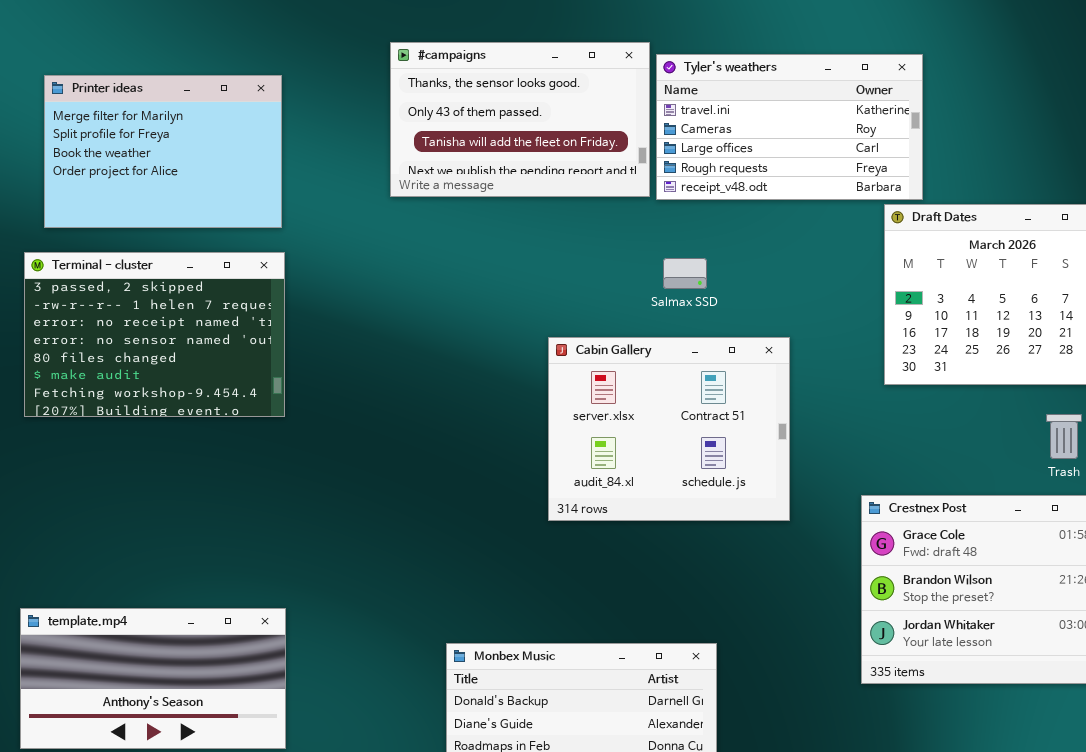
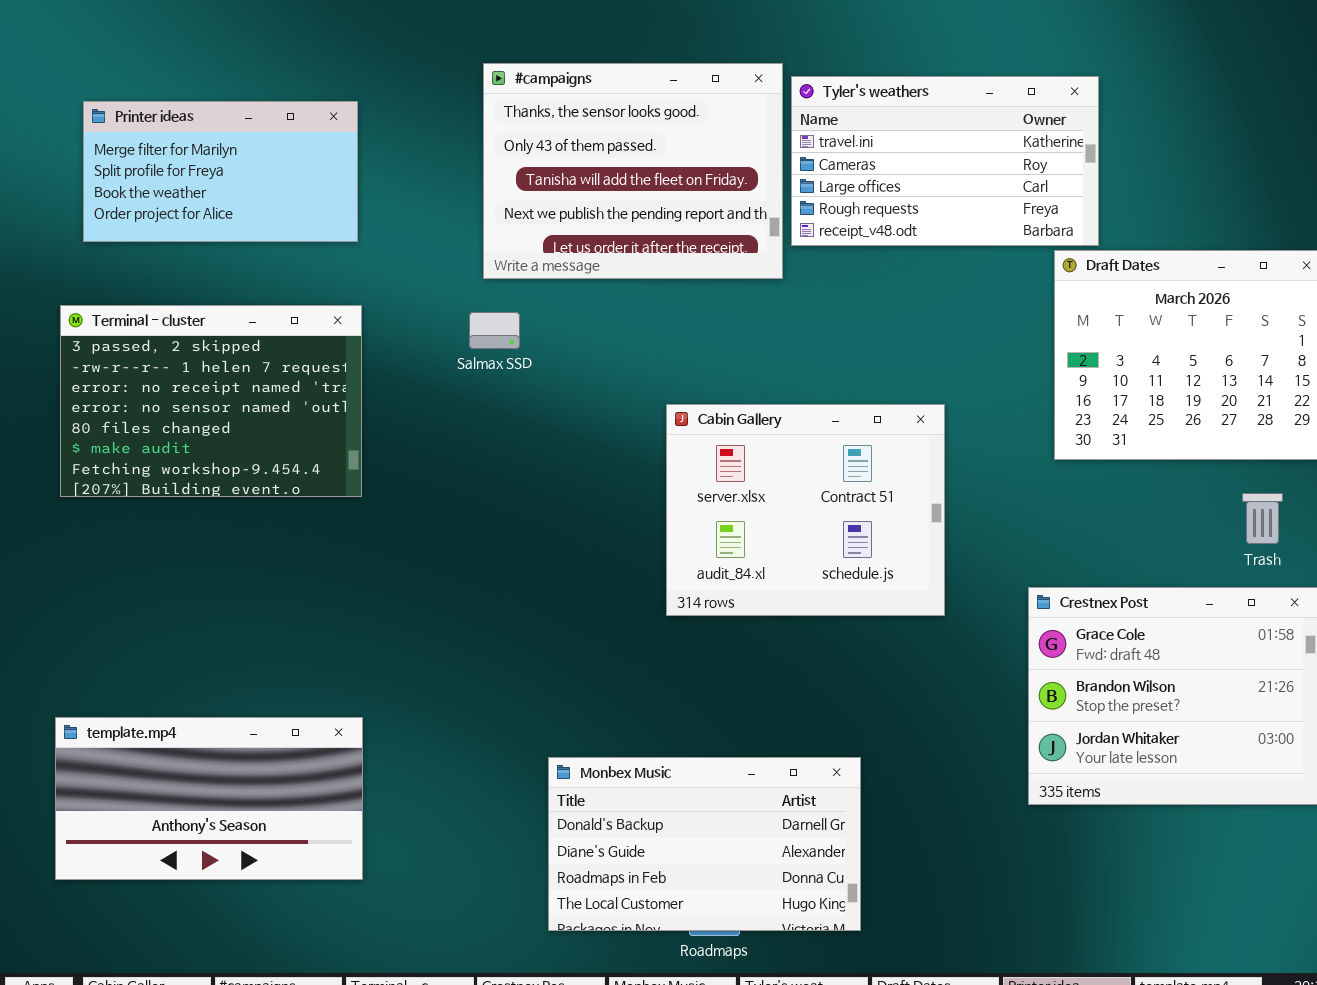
#campaigns: [390,42,650,197] -> [483,63,783,279], resized
Printer ideas: [44,75,282,228] -> [83,101,358,242], resized
Salmax SSD: [663,258,707,289] -> [469,312,520,349], moved

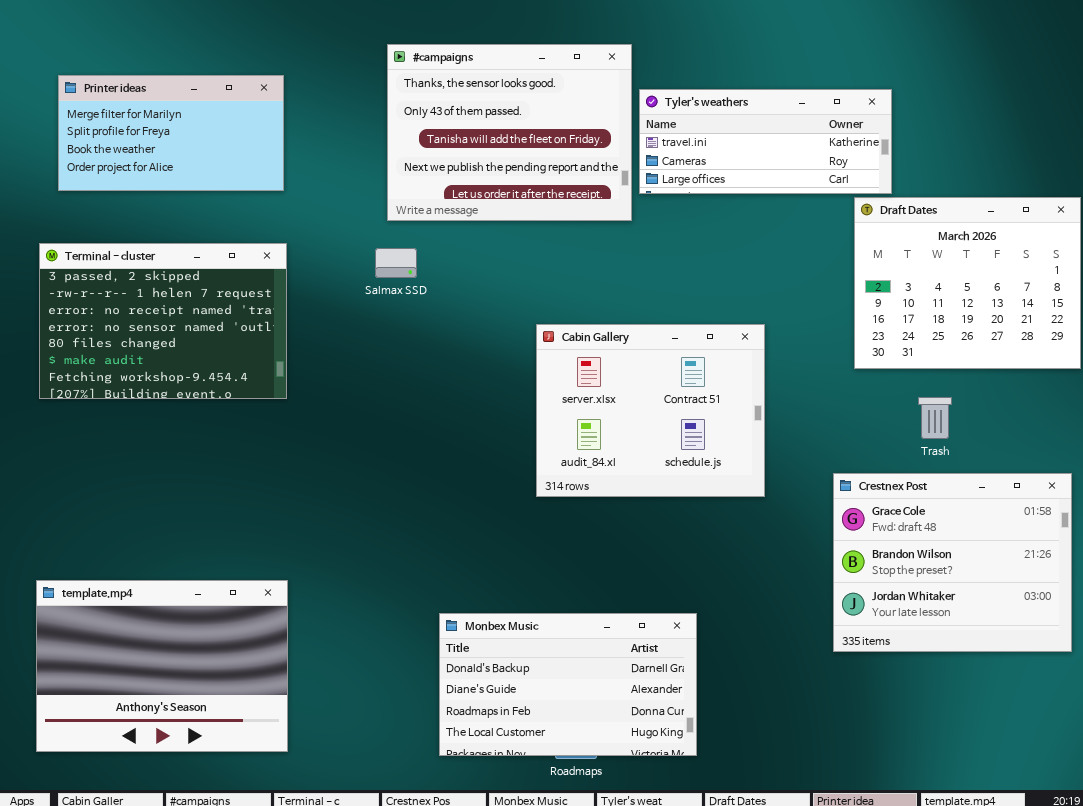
Tyler's weathers: [791,76,1099,246] -> [639,89,892,194], resized
Trash: [1242,493,1283,544] -> [918,397,952,439], moved
template.mp4: [55,717,363,880] -> [36,580,288,752], resized

